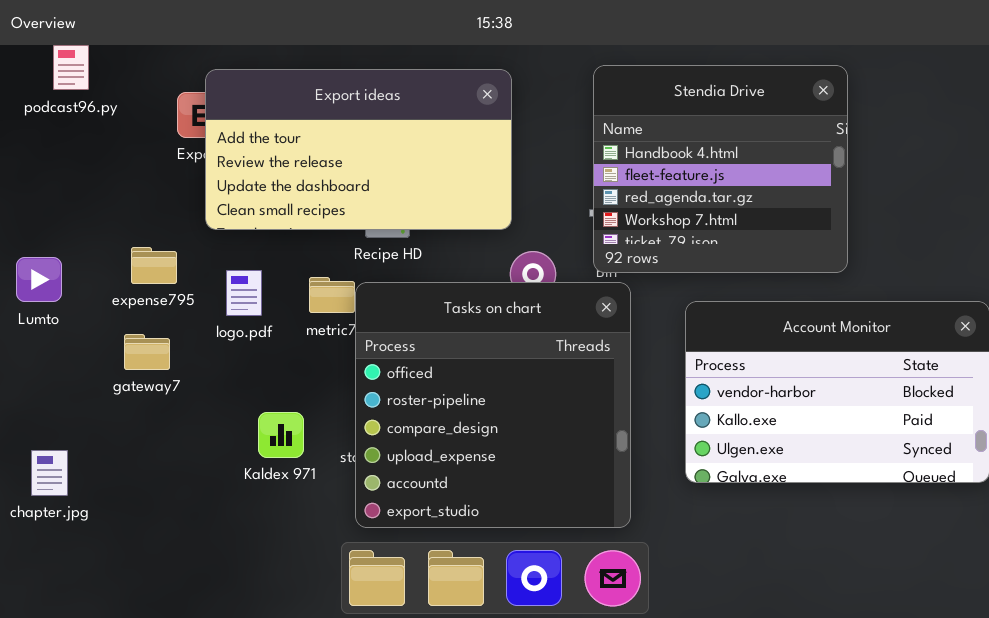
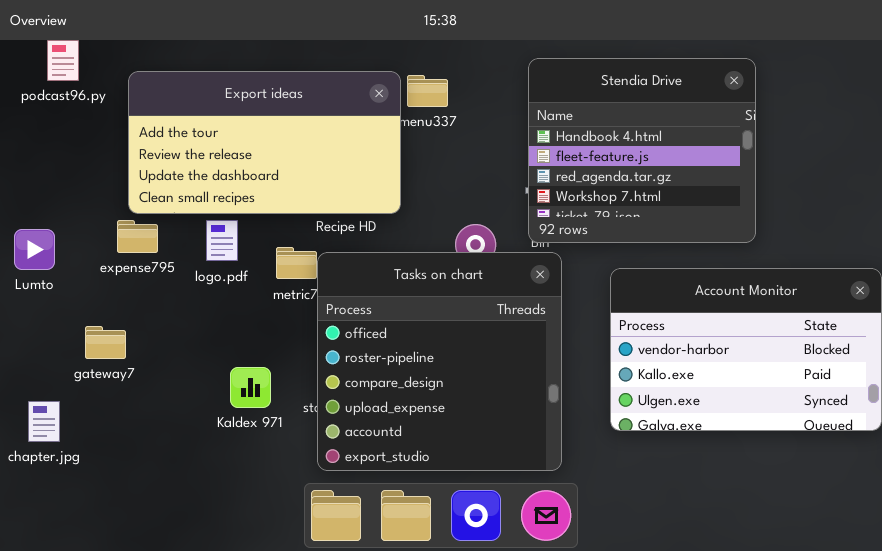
Export ideas: [205,69,512,230] -> [128,71,401,214], moved
logo.pdf: [226,270,262,316] -> [206,220,238,261], moved
gateway7: [124,334,170,370] -> [85,326,126,359], moved

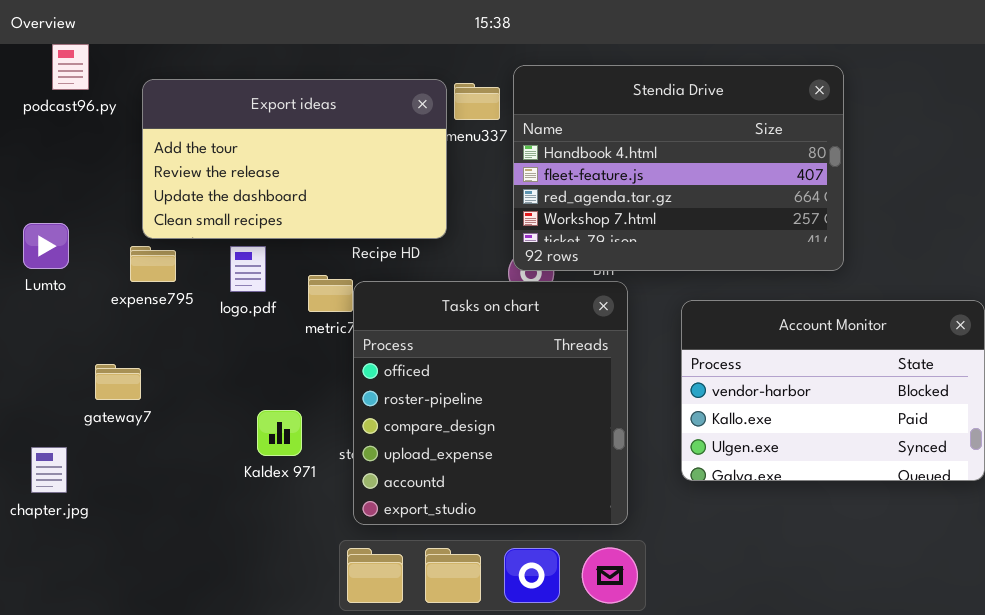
Stendia Drive: [528,58,756,243] -> [513,65,844,271], resized
Lumto: [14,229,55,270] -> [23,223,69,269], moved

